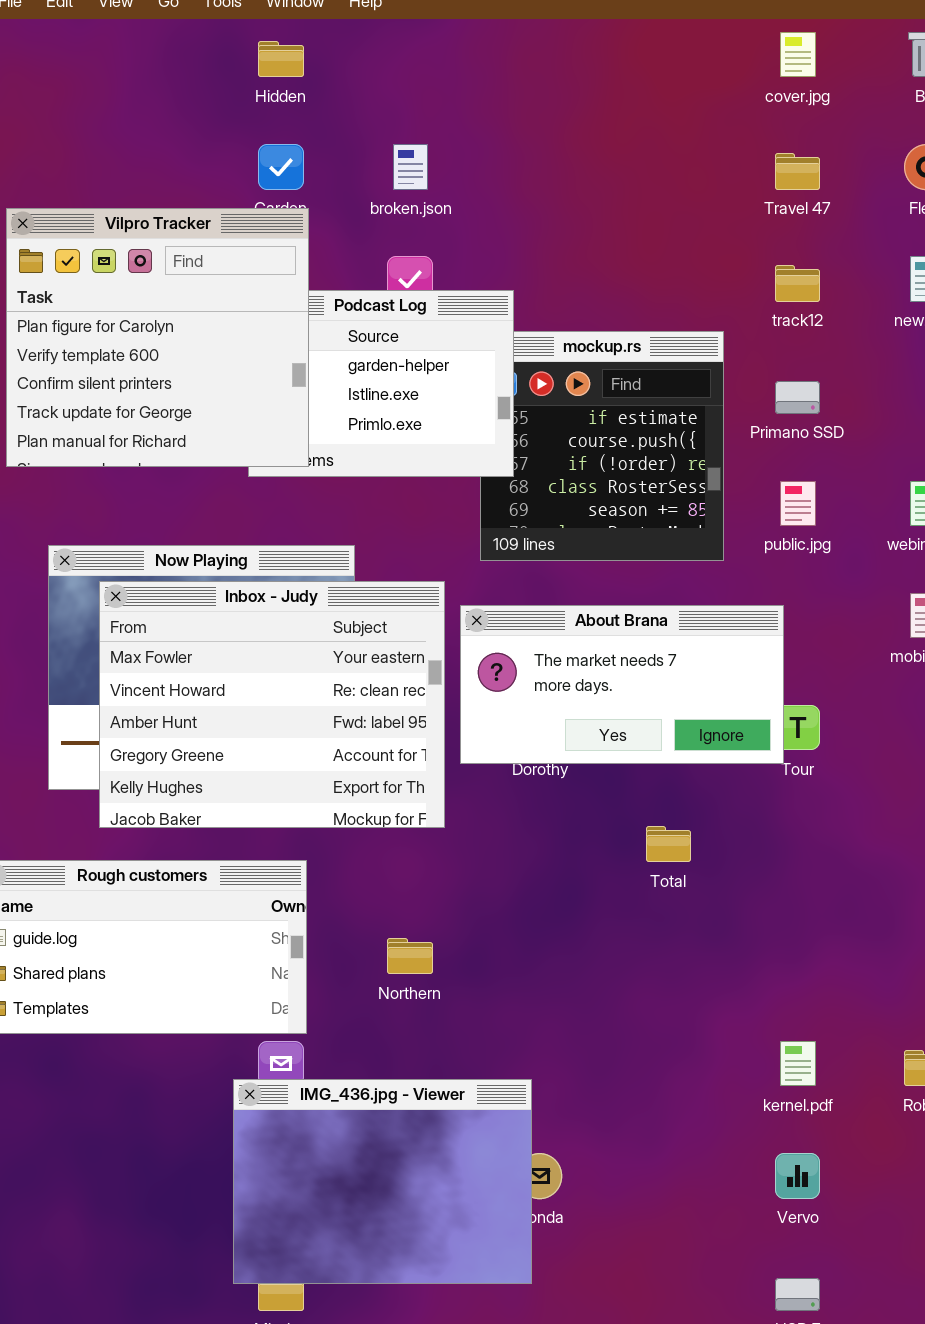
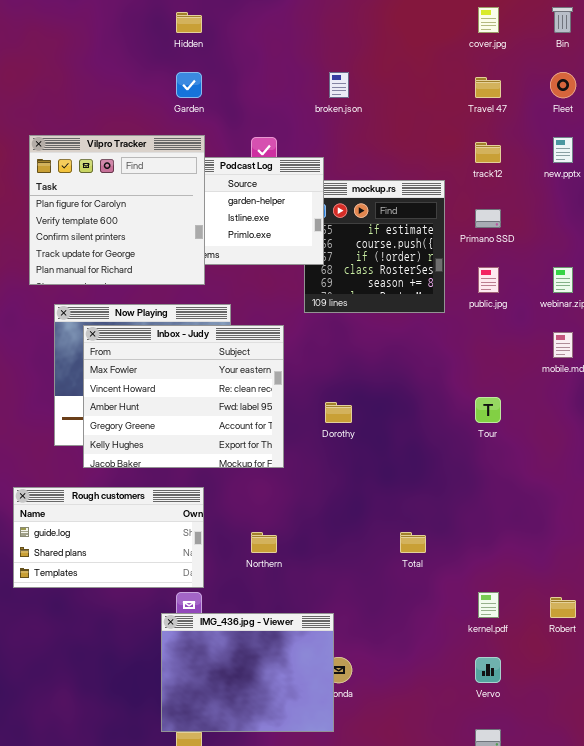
broken.json: [393,144,428,190] -> [329,72,349,98], moved
Vilpro Tracker: [6,208,309,467] -> [29,135,205,285], moved
About Brana: [460,605,784,764] -> none, closed
Total: [646,826,691,862] -> [400,532,426,553], moved

